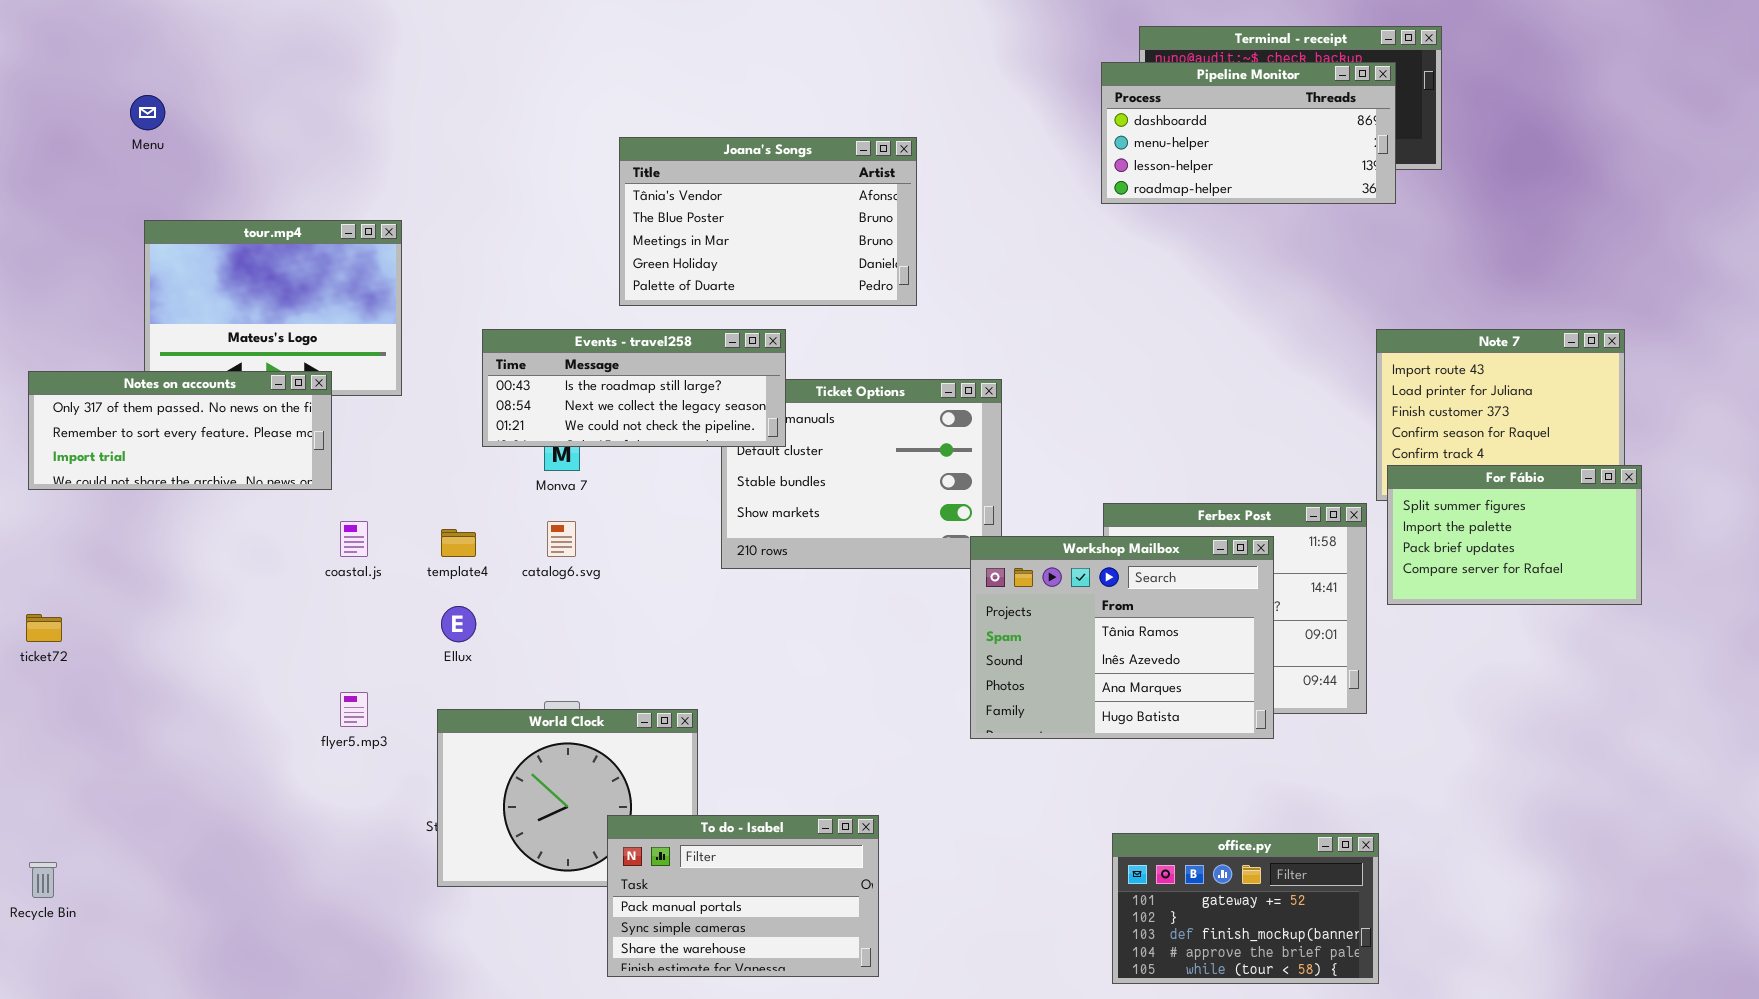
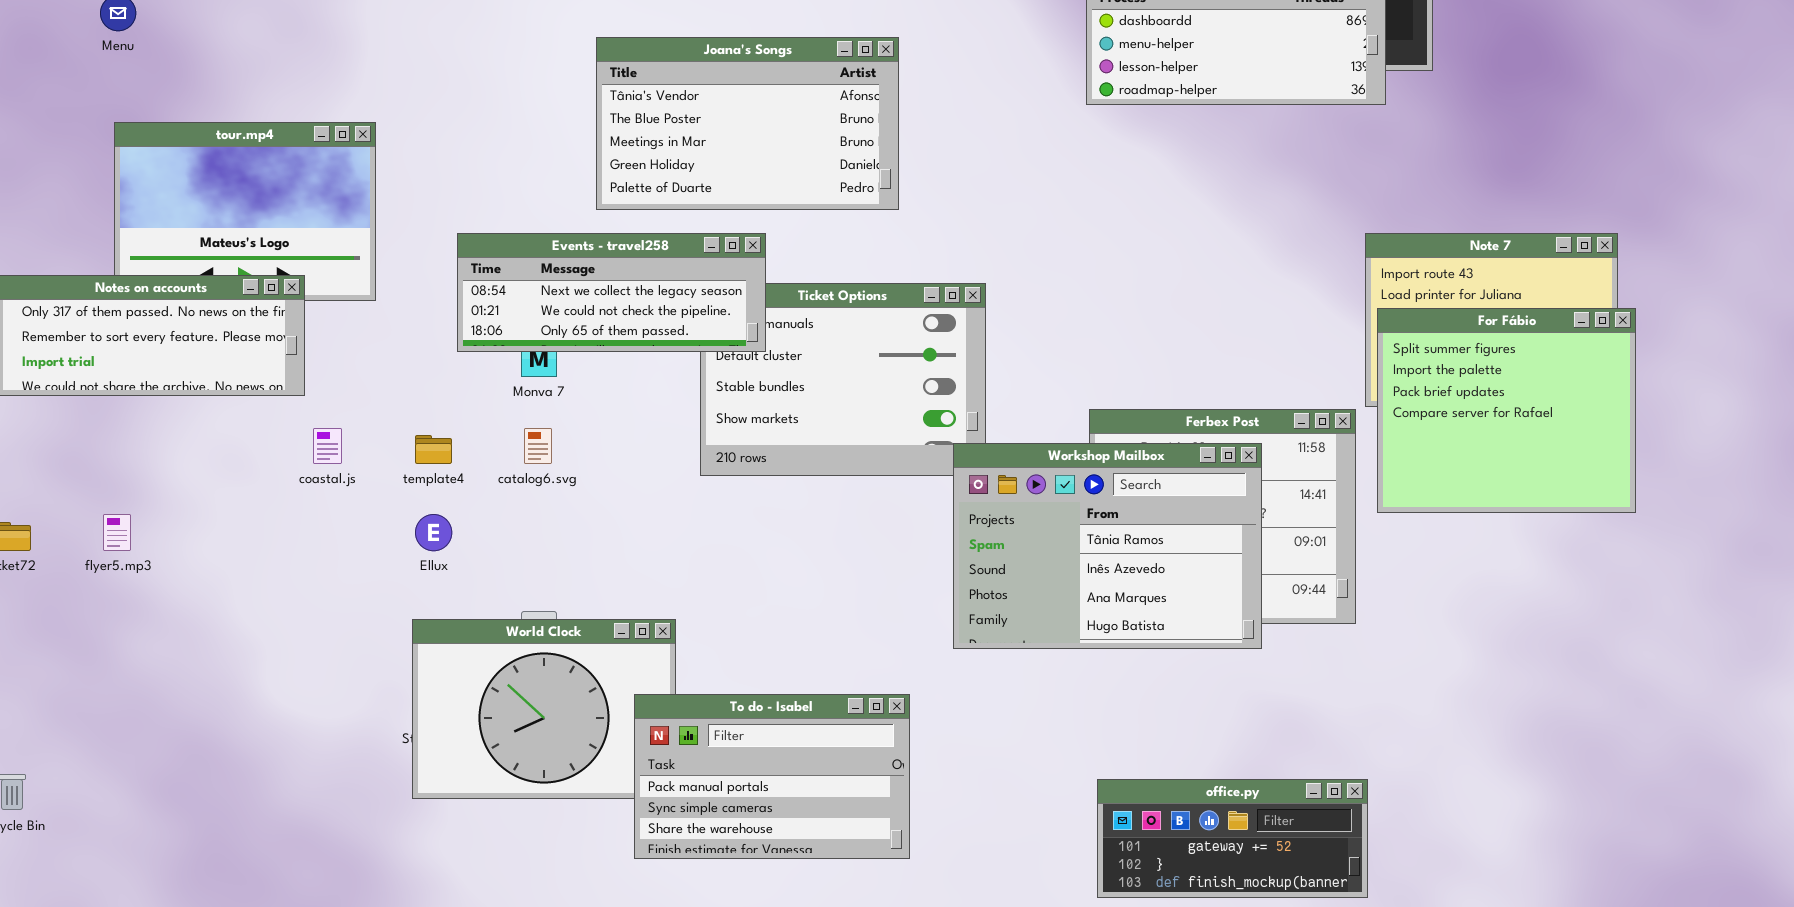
Events - travel258: [482,329,786,447] -> [457,233,766,352], scrolled down 1 row
For Fábio: [1387,465,1642,605] -> [1377,308,1636,513], resized
flyer5.mp3: [340,692,368,727] -> [103,514,131,551], moved
To do - Isabel: [607,815,879,977] -> [634,694,910,859], moved
office.py: [1112,833,1379,984] -> [1097,779,1368,898], resized

